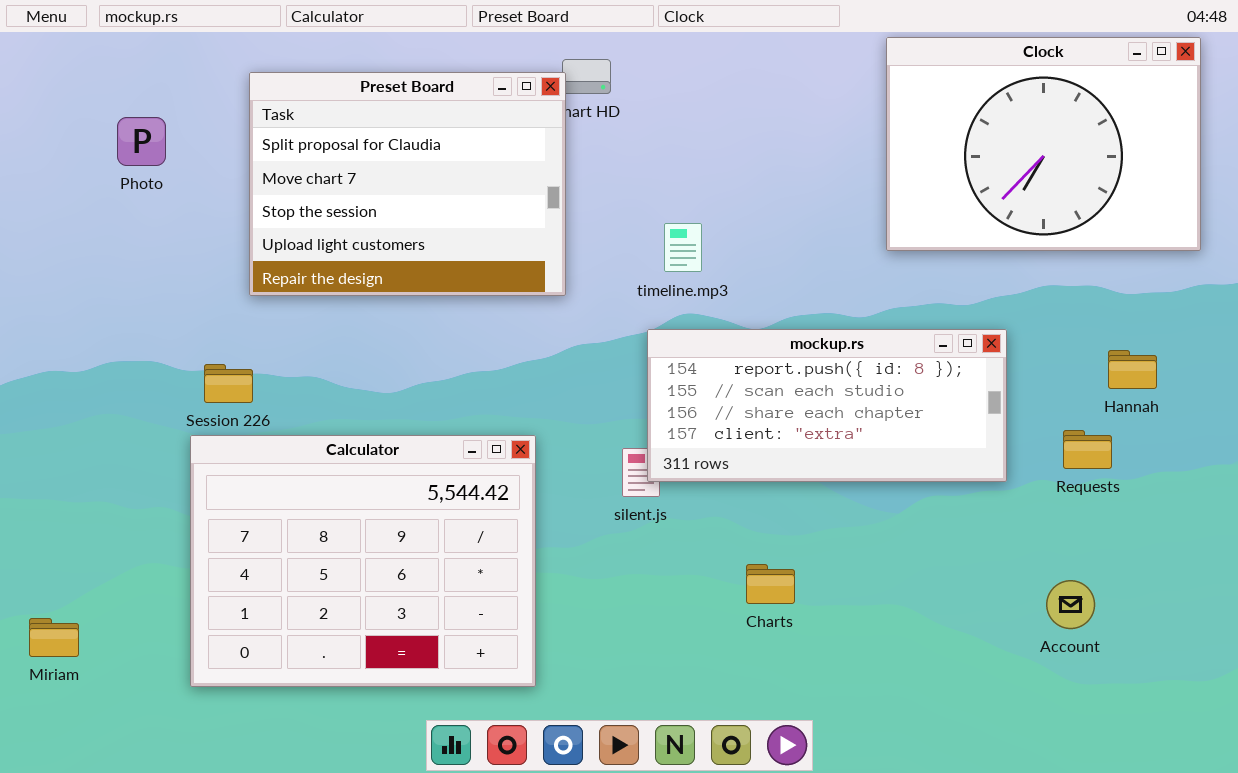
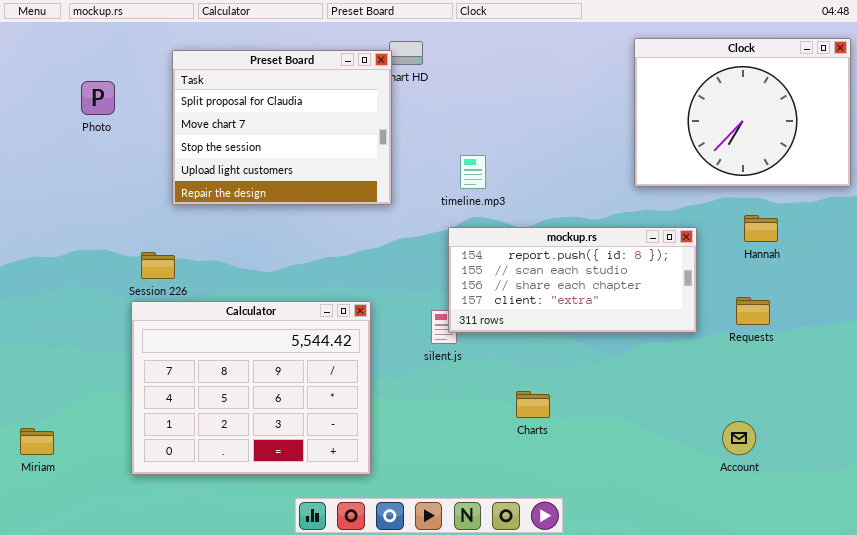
Clock: [886,37,1201,251] -> [634,38,851,187], moved
Hannah: [1108,350,1157,389] -> [744,215,778,242], moved
Account: [1046,580,1095,629] -> [722,421,756,455], moved

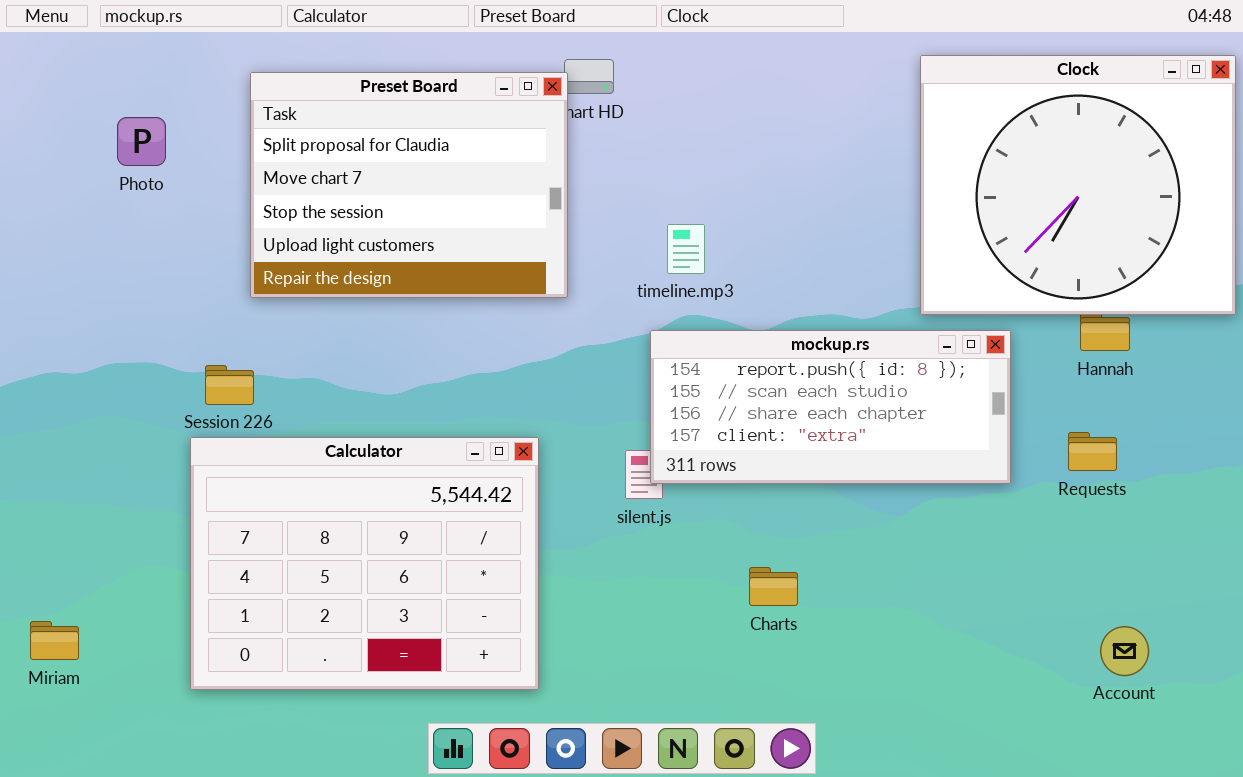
Clock: [634,38,851,187] -> [920,55,1236,315], resized
Account: [722,421,756,455] -> [1100,626,1149,676], moved

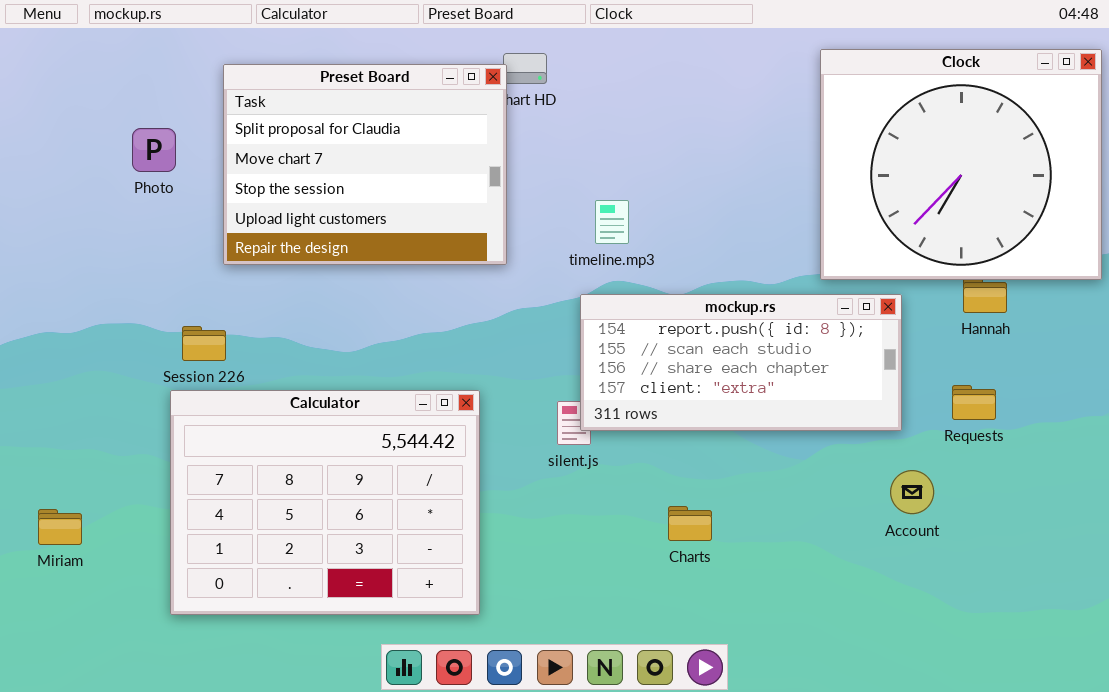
Photo: [117,117,166,166] -> [132,128,176,172], moved
Miriam: [30,621,79,660] -> [38,509,82,545], moved
Account: [1100,626,1149,676] -> [890,470,934,514], moved

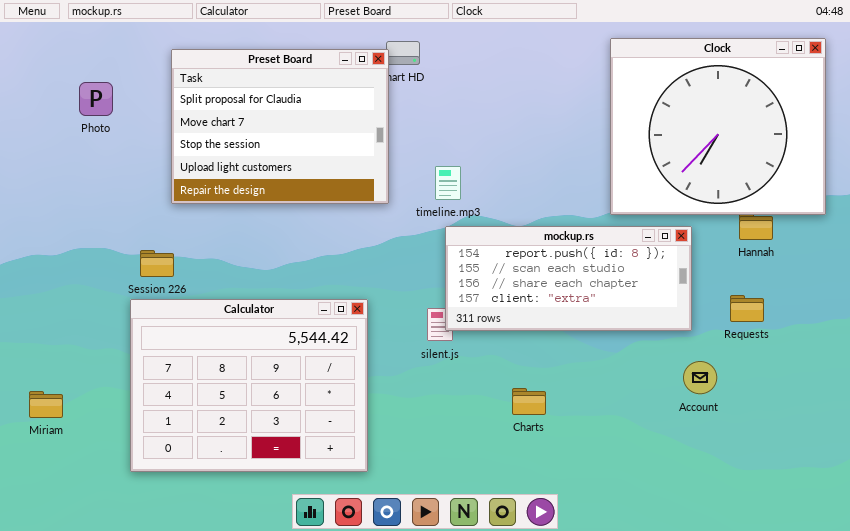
Clock: [820,49,1102,280] -> [610,38,826,215], moved
Photo: [132,128,176,172] -> [79,82,113,116], moved
timeline.mp3: [595,200,629,244] -> [435,166,461,200], moved

